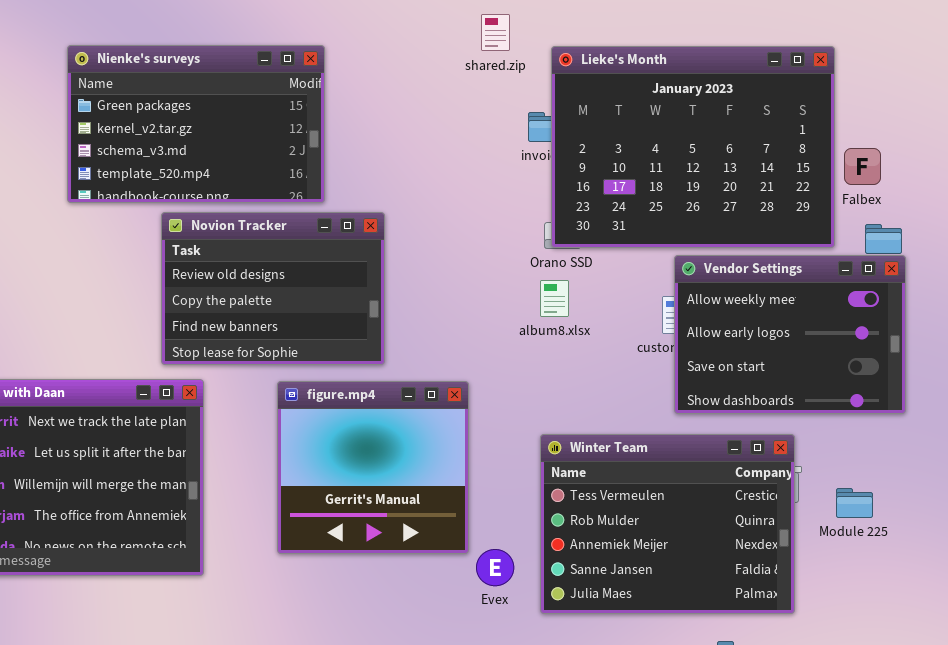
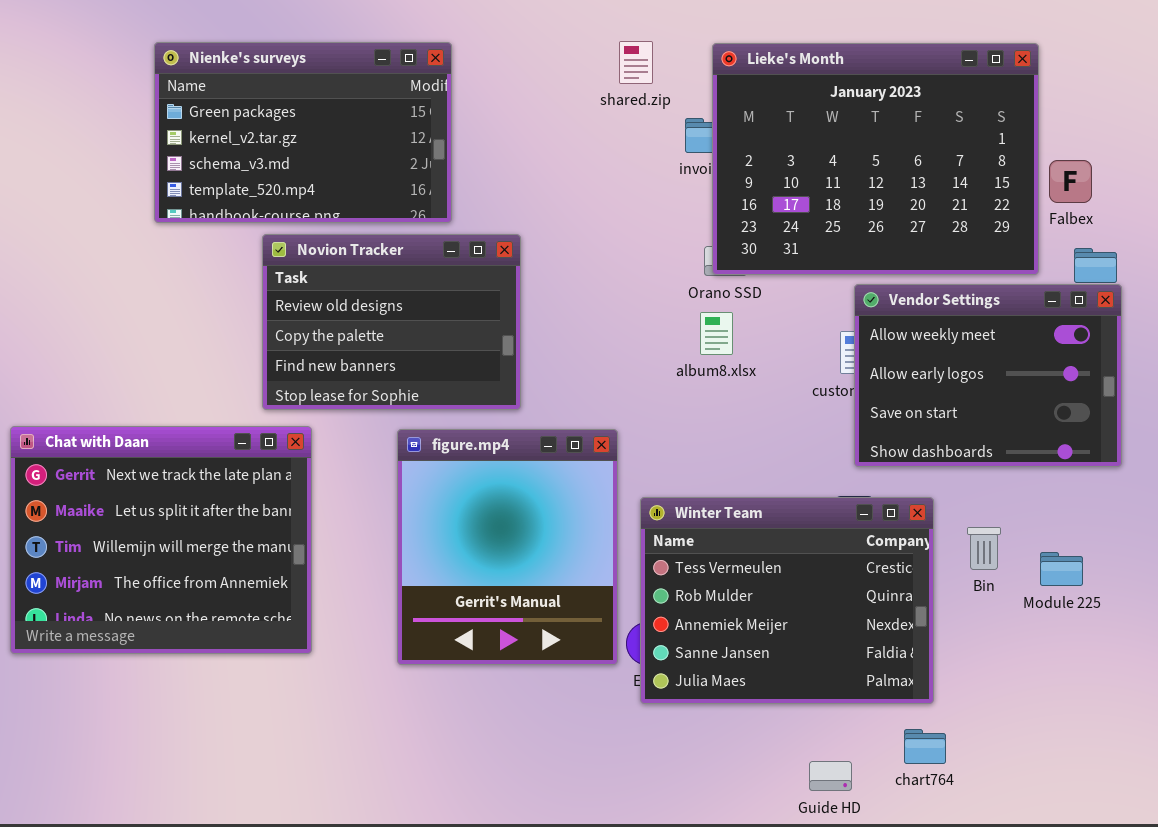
shared.zip: [481,14,510,51] -> [619,41,653,84], moved
figure.mp4: [277,381,469,554] -> [397,429,618,665], resized
Winter Team: [540,434,795,614] -> [640,497,934,704], moved

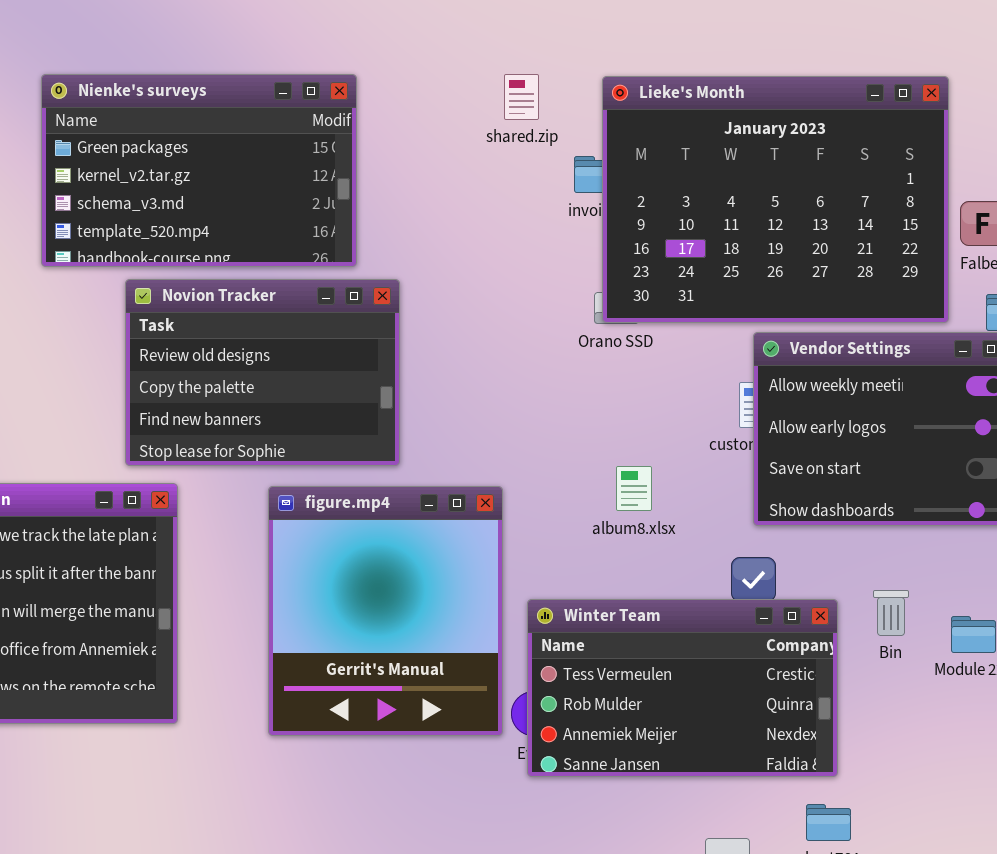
Nienke's surveys: [154,42,452,223] -> [41,74,357,267], moved
album8.xlsx: [700,312,733,355] -> [616,466,652,511], moved
Winter Team: [640,497,934,704] -> [527,599,838,777], resized

